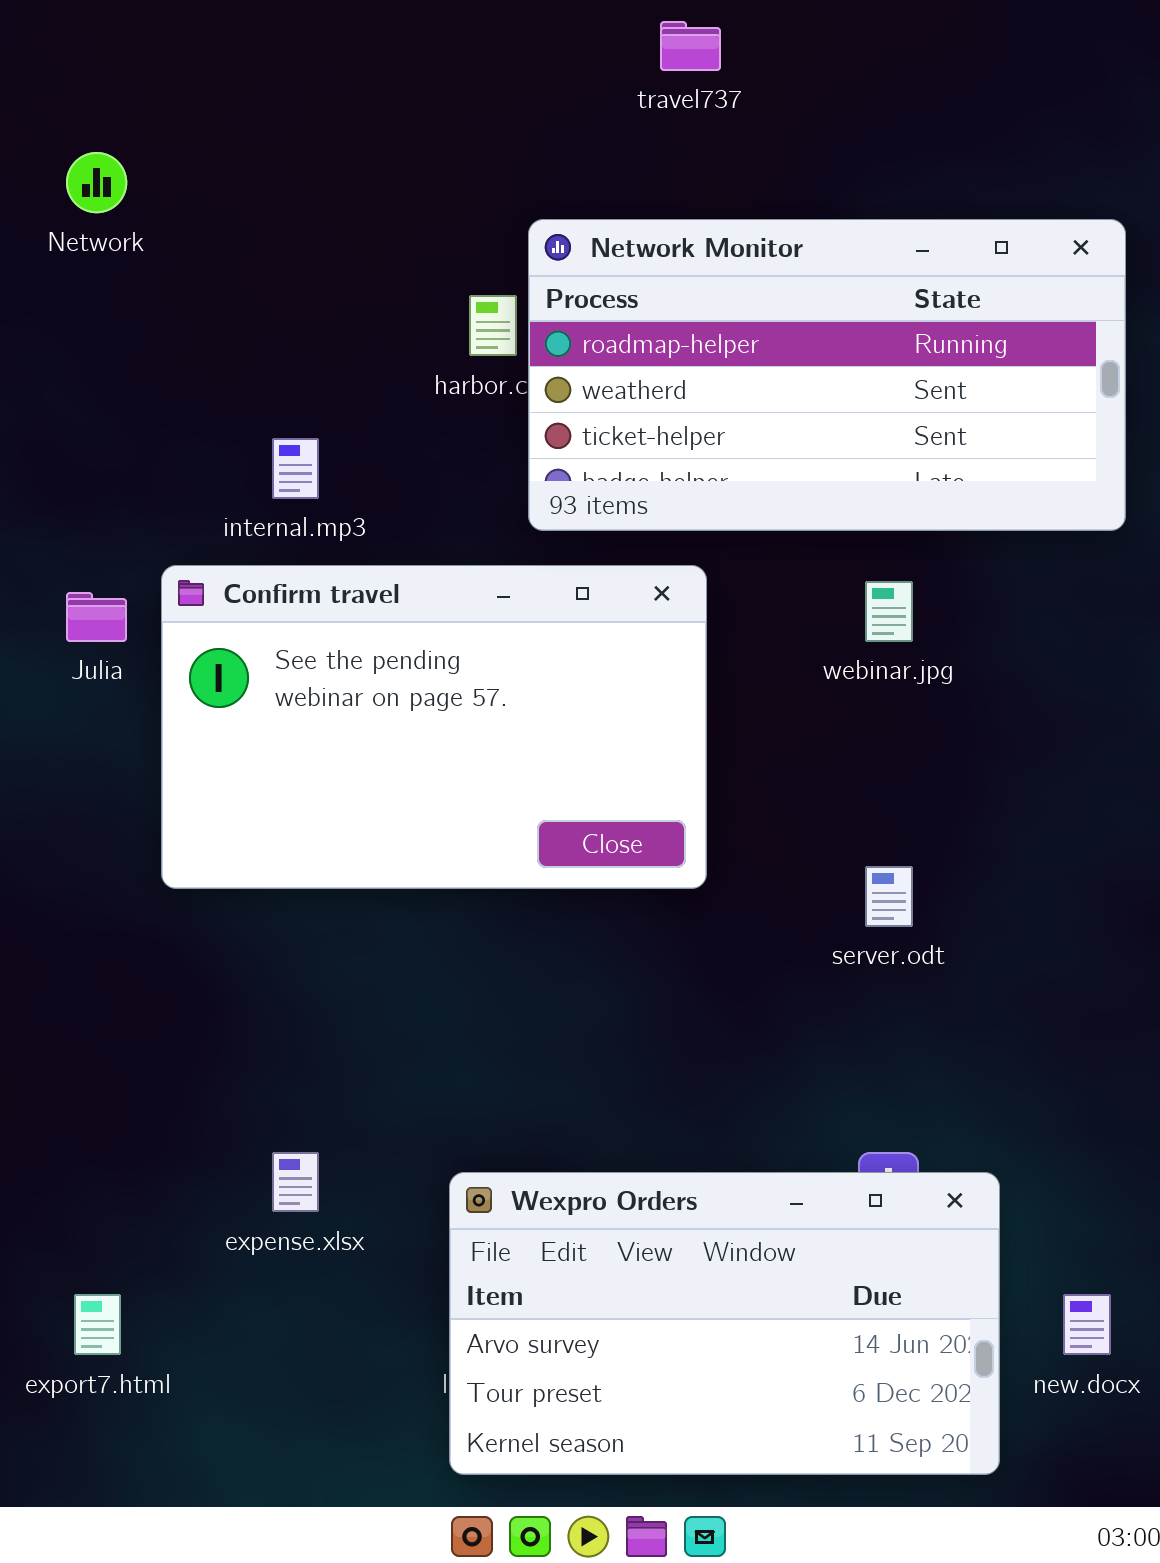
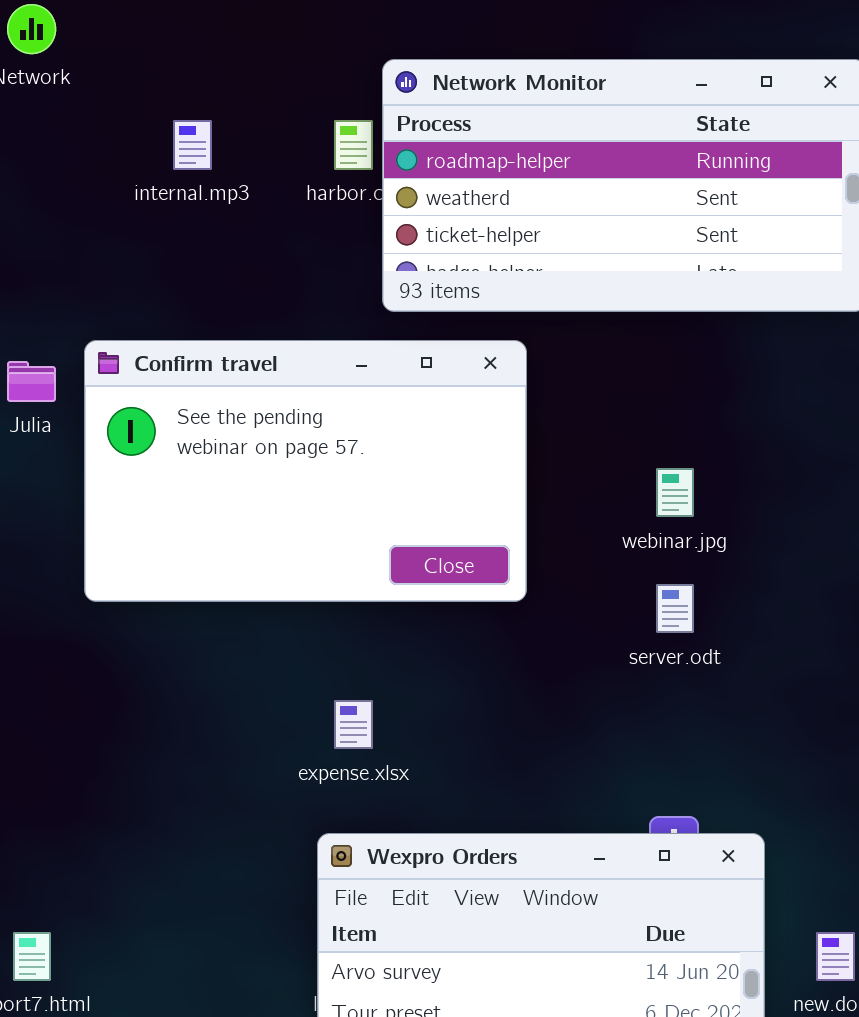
internal.mp3: [272,438,319,499] -> [173,120,212,170], moved
webinar.jpg: [865,581,913,642] -> [656,468,694,517], moved
expense.xlsx: [272,1152,319,1212] -> [334,700,373,749], moved

